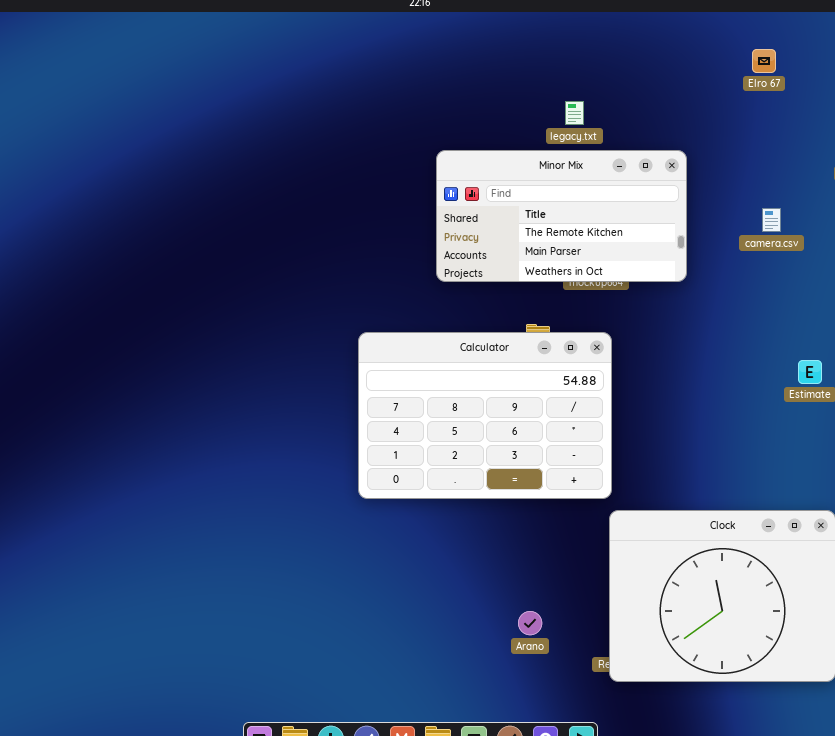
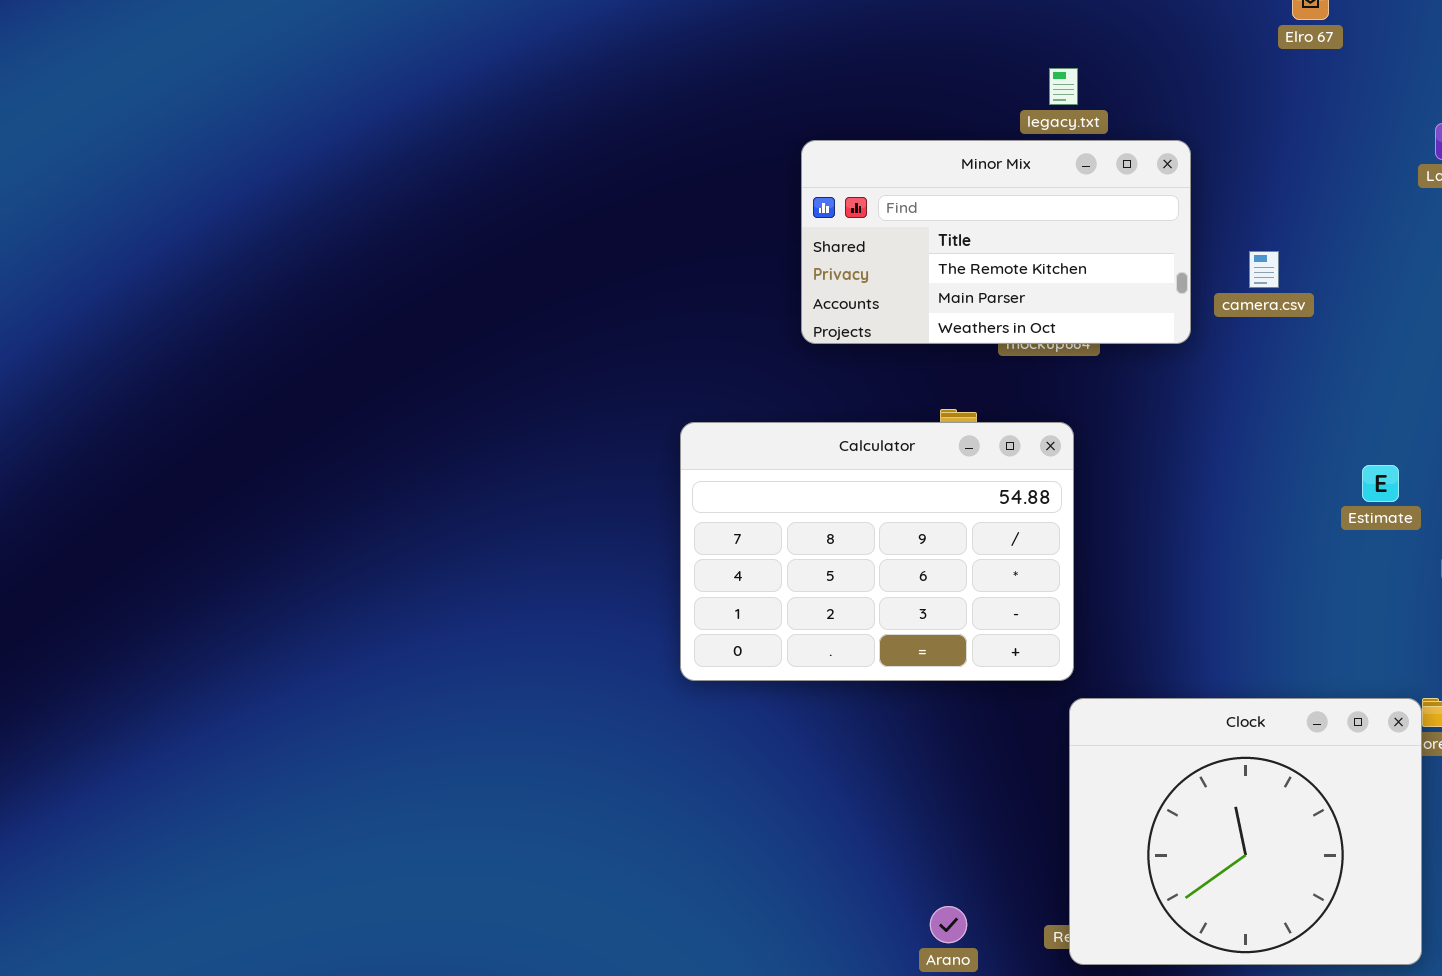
legacy.txt: [565,101,584,125] -> [1049,68,1078,105], moved
camera.csv: [762,208,781,232] -> [1249,251,1279,288], moved
Arano: [518,611,542,635] -> [930,906,967,943], moved

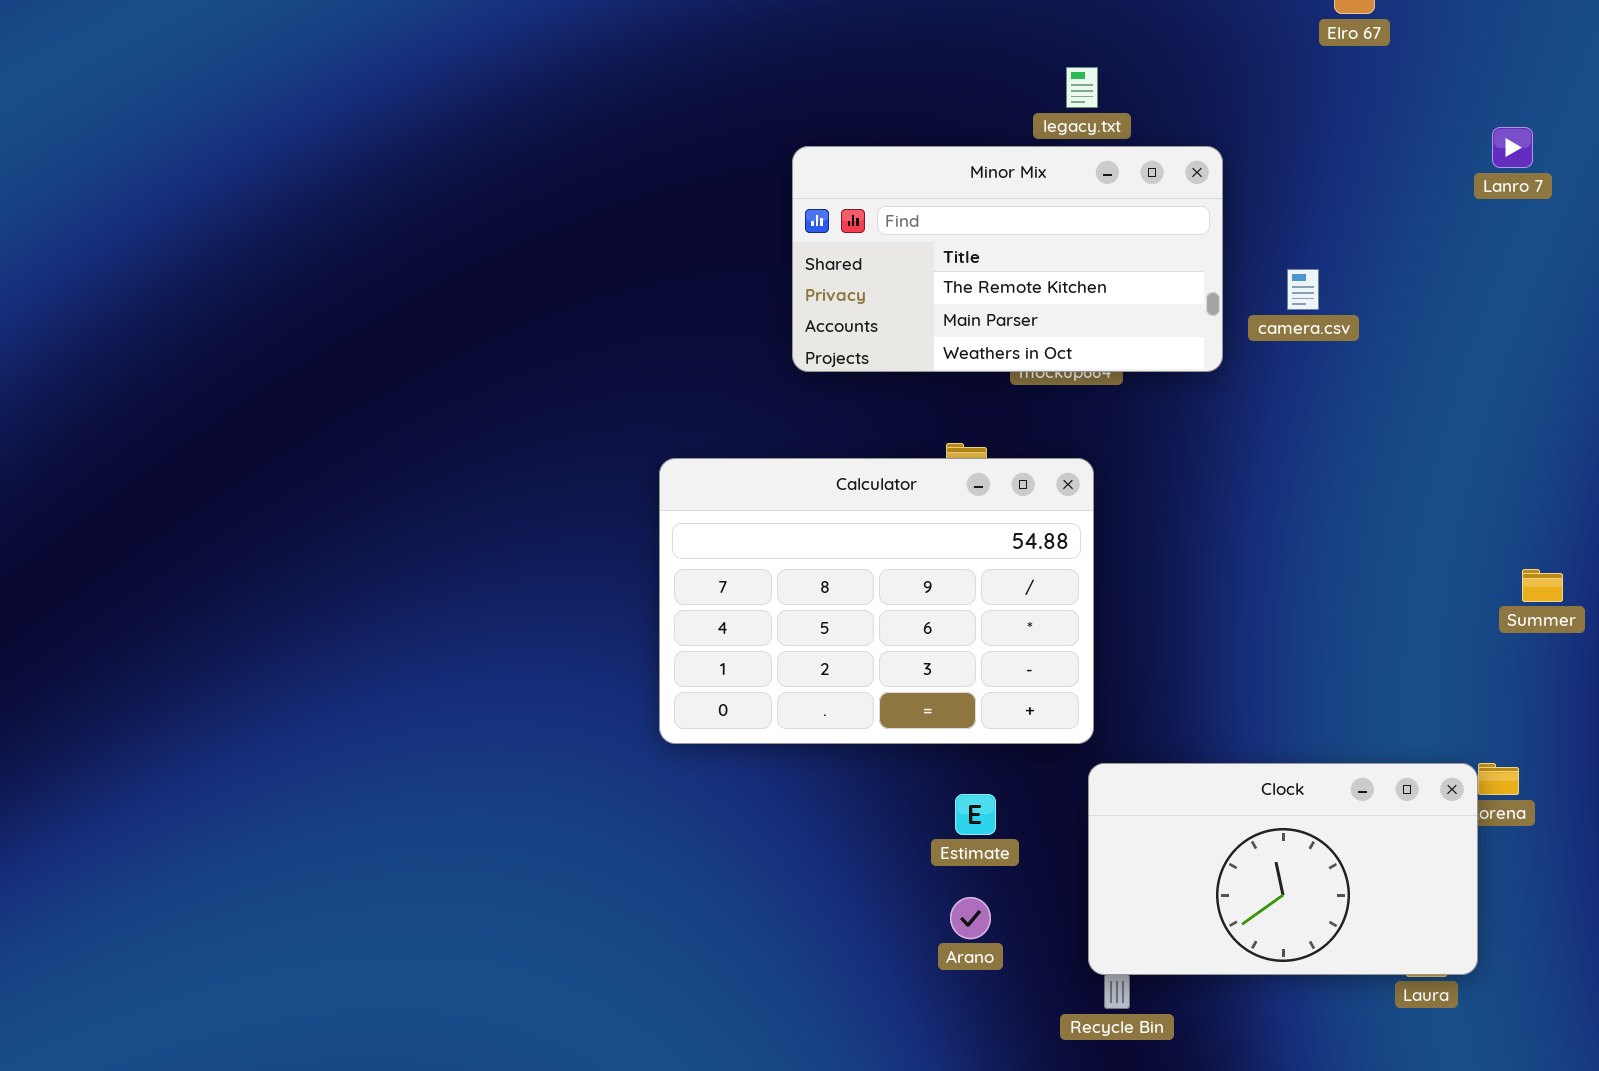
Estimate: [1362,465,1399,502] -> [955,794,996,835], moved
Clock: [1069,698,1422,965] -> [1088,763,1478,975], resized
Arano: [930,906,967,943] -> [950,897,991,939], moved

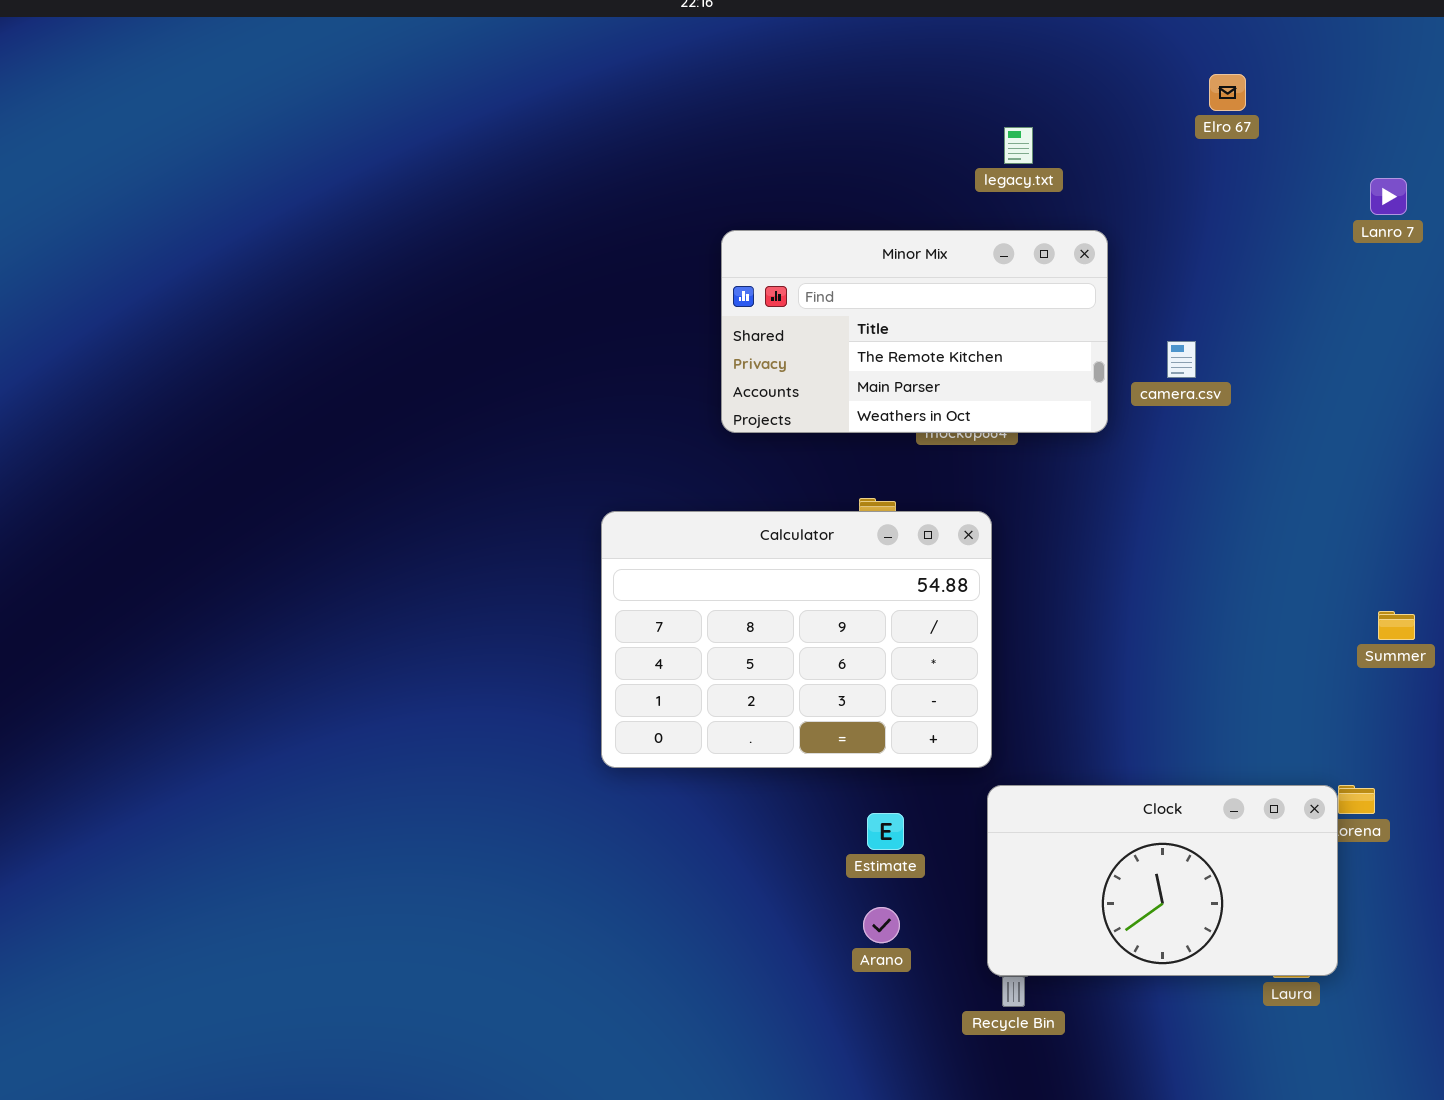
legacy.txt: [1066,67,1098,108] -> [1004,127,1033,164], moved
Lanro 7: [1492,127,1533,168] -> [1370,178,1407,215], moved

